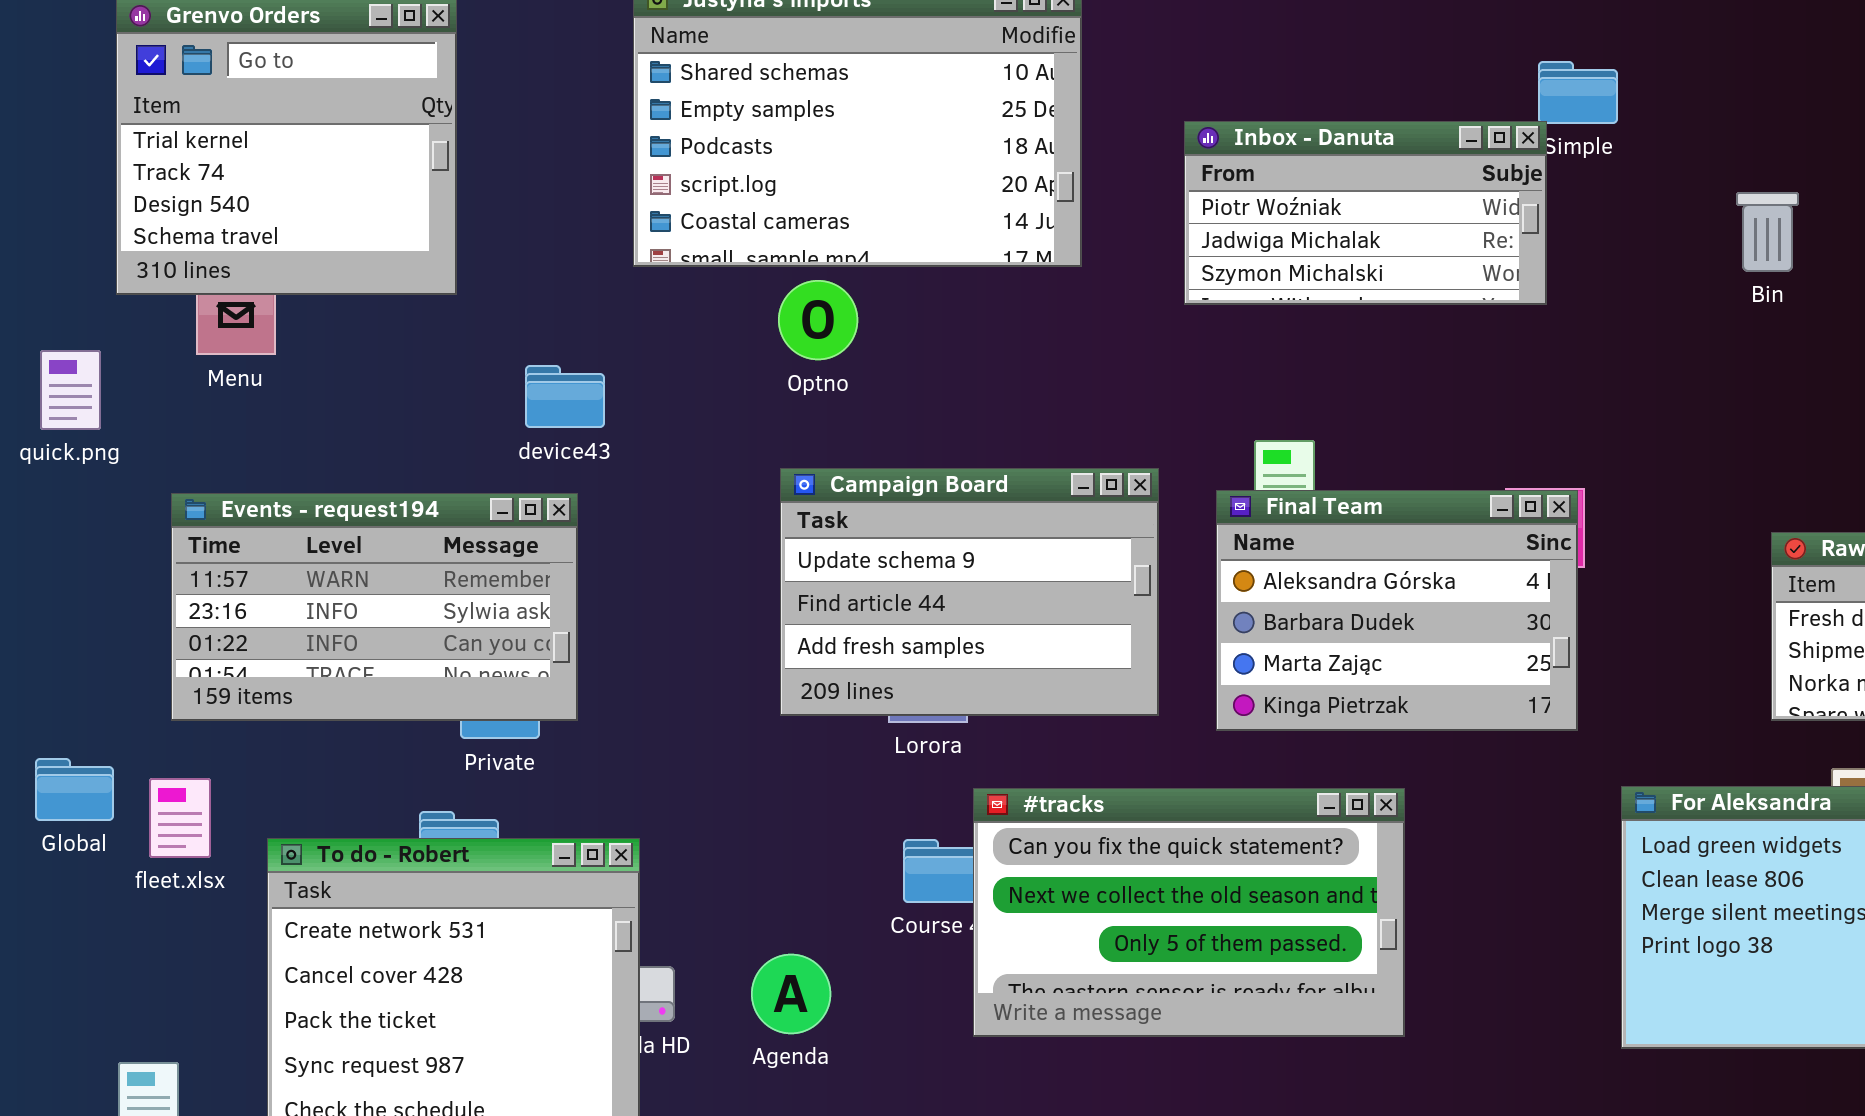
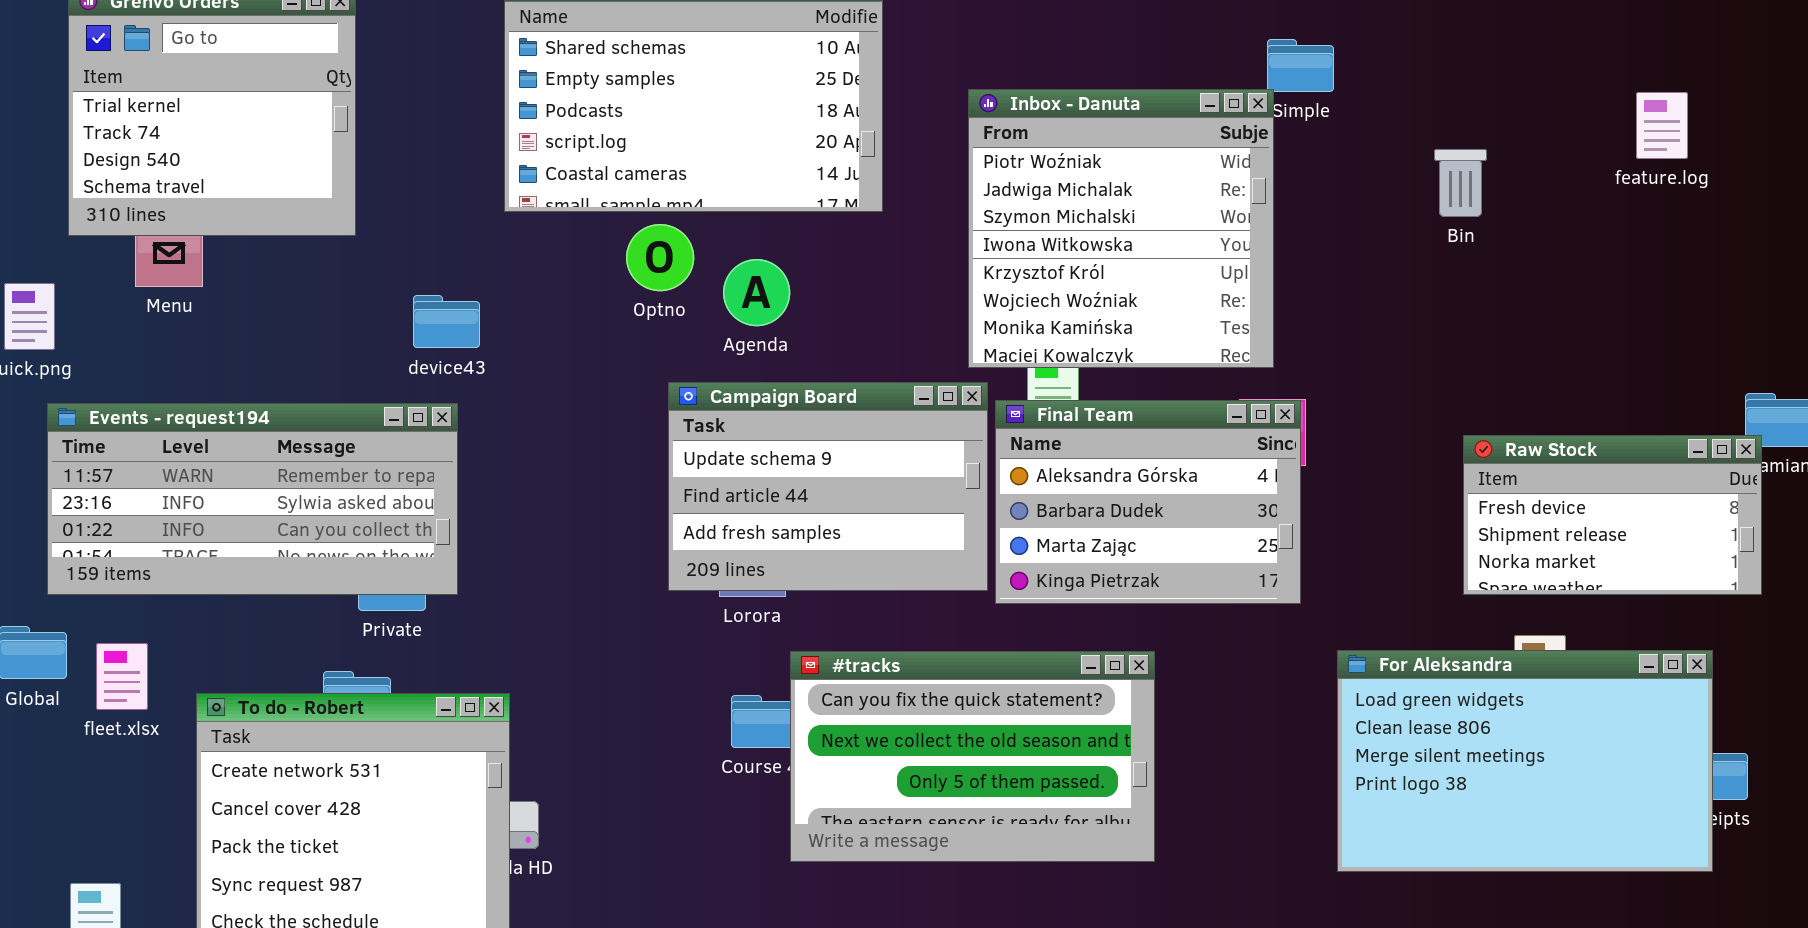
Inbox - Danuta: [1184,121,1547,305] -> [968,89,1274,368], resized
Campaign Board: [780,468,1159,716] -> [668,382,988,591], moved
Events - request194: [171,493,578,721] -> [47,403,458,595], resized
Agenda: [751,954,831,1034] -> [723,259,790,326], moved

